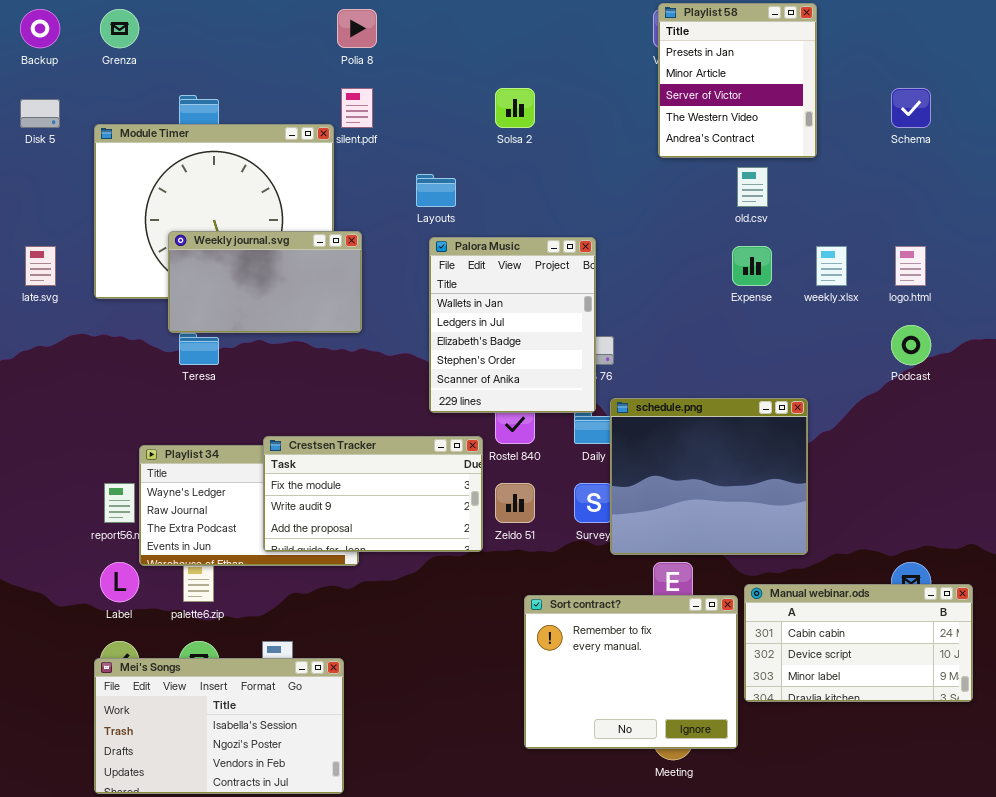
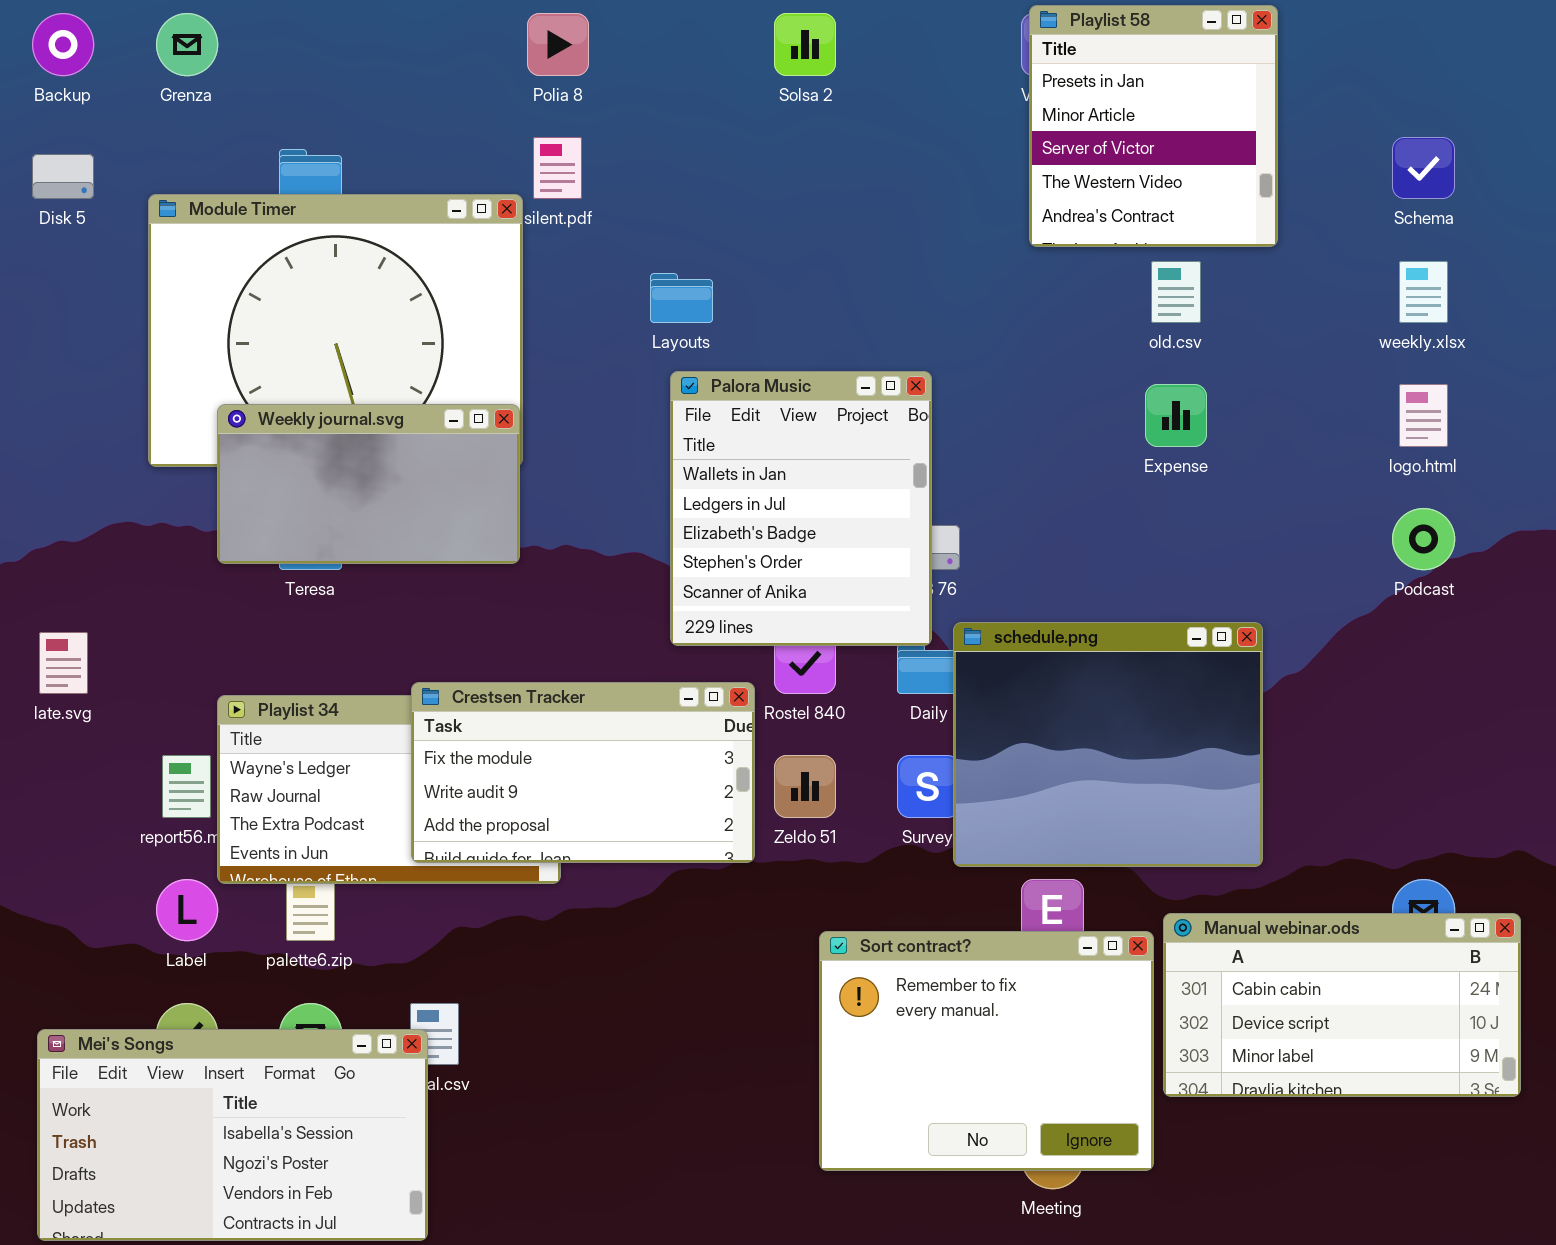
Solsa 2: [495,88,535,128] -> [774,13,836,76], moved
Weekly journal.svg: [168,231,362,333] -> [217,404,520,564], moved
late.svg: [25,246,56,286] -> [39,632,88,694], moved
weekly.xlsx: [816,246,847,286] -> [1399,261,1448,323], moved
Mei's Songs: [94,658,344,794] -> [37,1029,428,1241], moved

